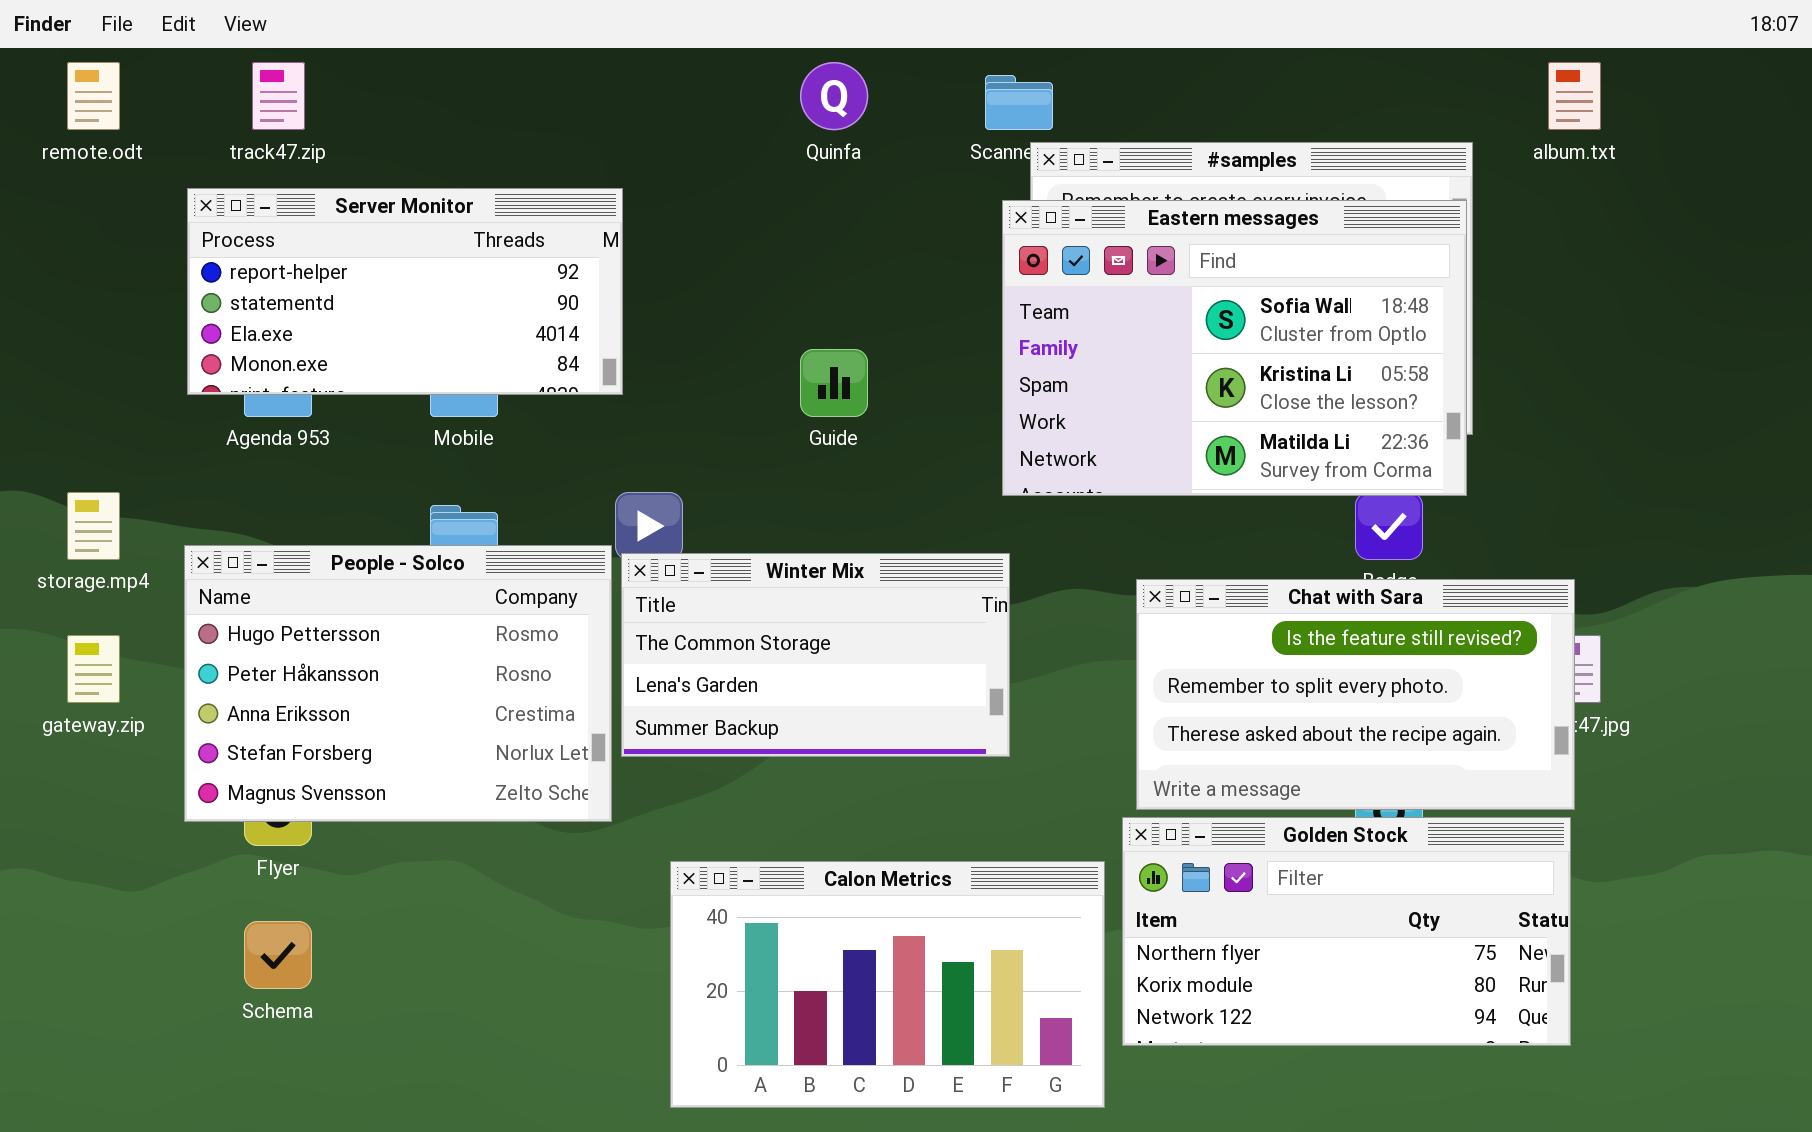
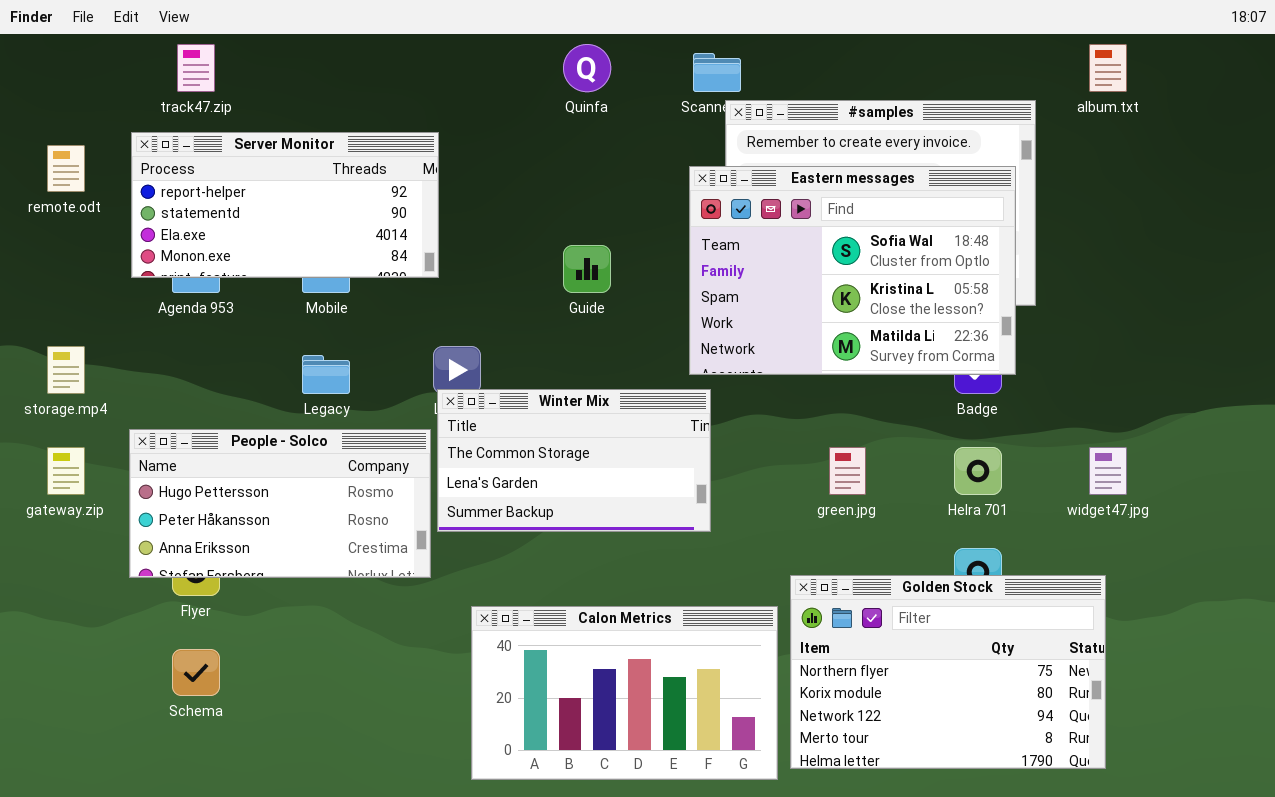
remote.odt: [67,62,120,130] -> [47,145,85,192], moved
Eastern messages: [1002,200,1467,496] -> [689,166,1016,375], moved
People - Solco: [184,545,612,822] -> [129,429,431,578], resized
Chat with Sara: [1136,579,1575,810] -> none, closed
Golden Stock: [1122,817,1571,1046] -> [790,575,1106,769], resized

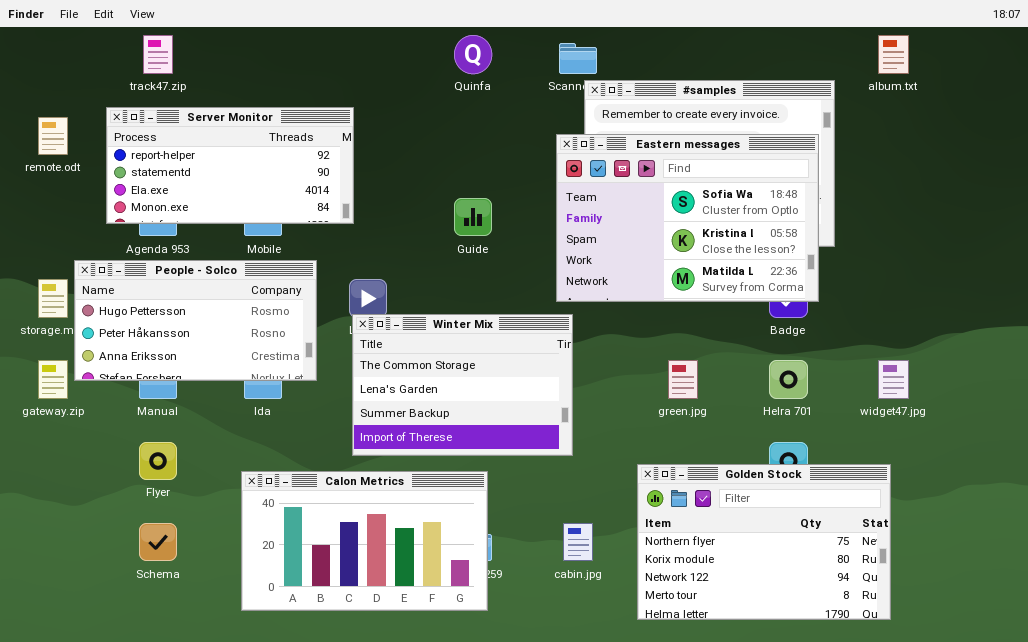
Winter Mix: [437,389,711,532] -> [352,314,573,456], resized
People - Solco: [129,429,431,578] -> [74,260,317,381], moved
Calon Metrics: [471,606,778,780] -> [241,471,488,611], moved

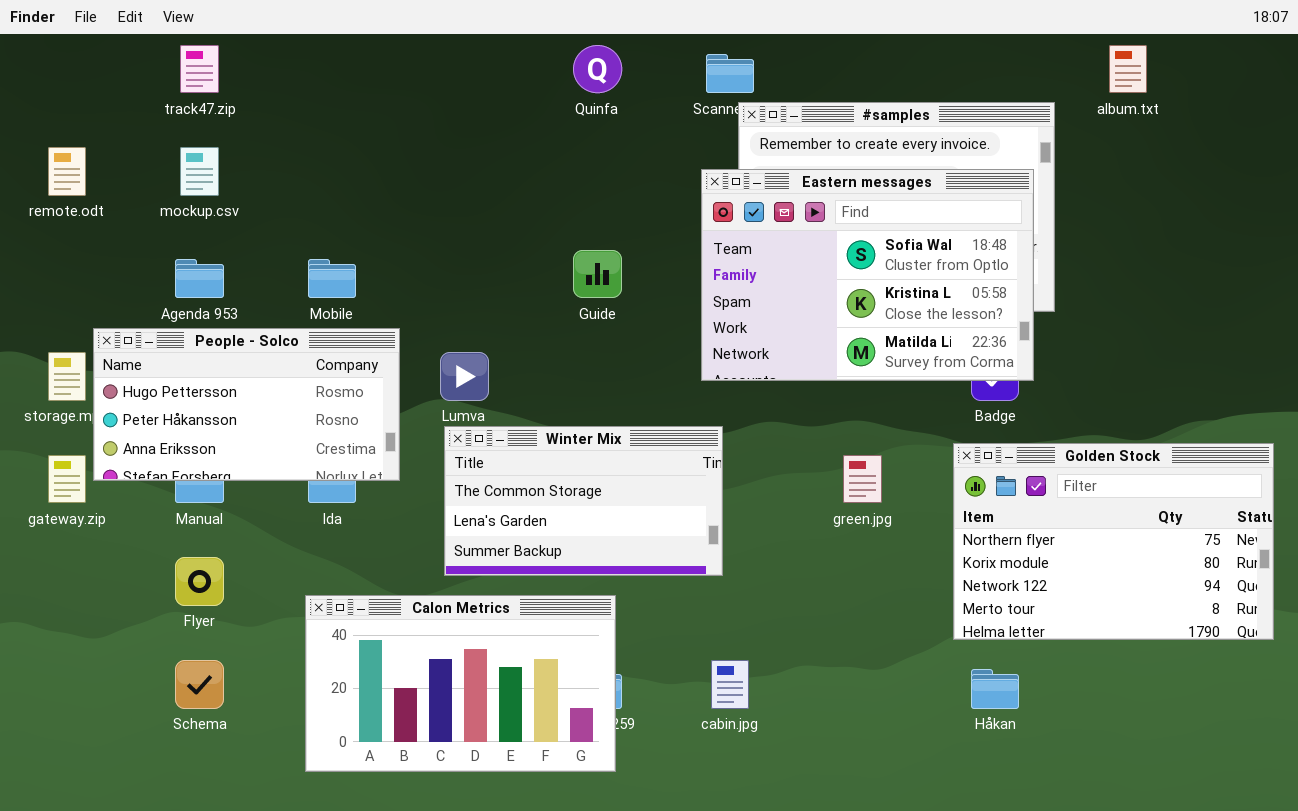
Server Monitor: [106,107,354,224] -> none, closed
Winter Mix: [352,314,573,456] -> [444,426,723,576], resized
Golden Stock: [637,464,891,620] -> [953,443,1274,640], moved

